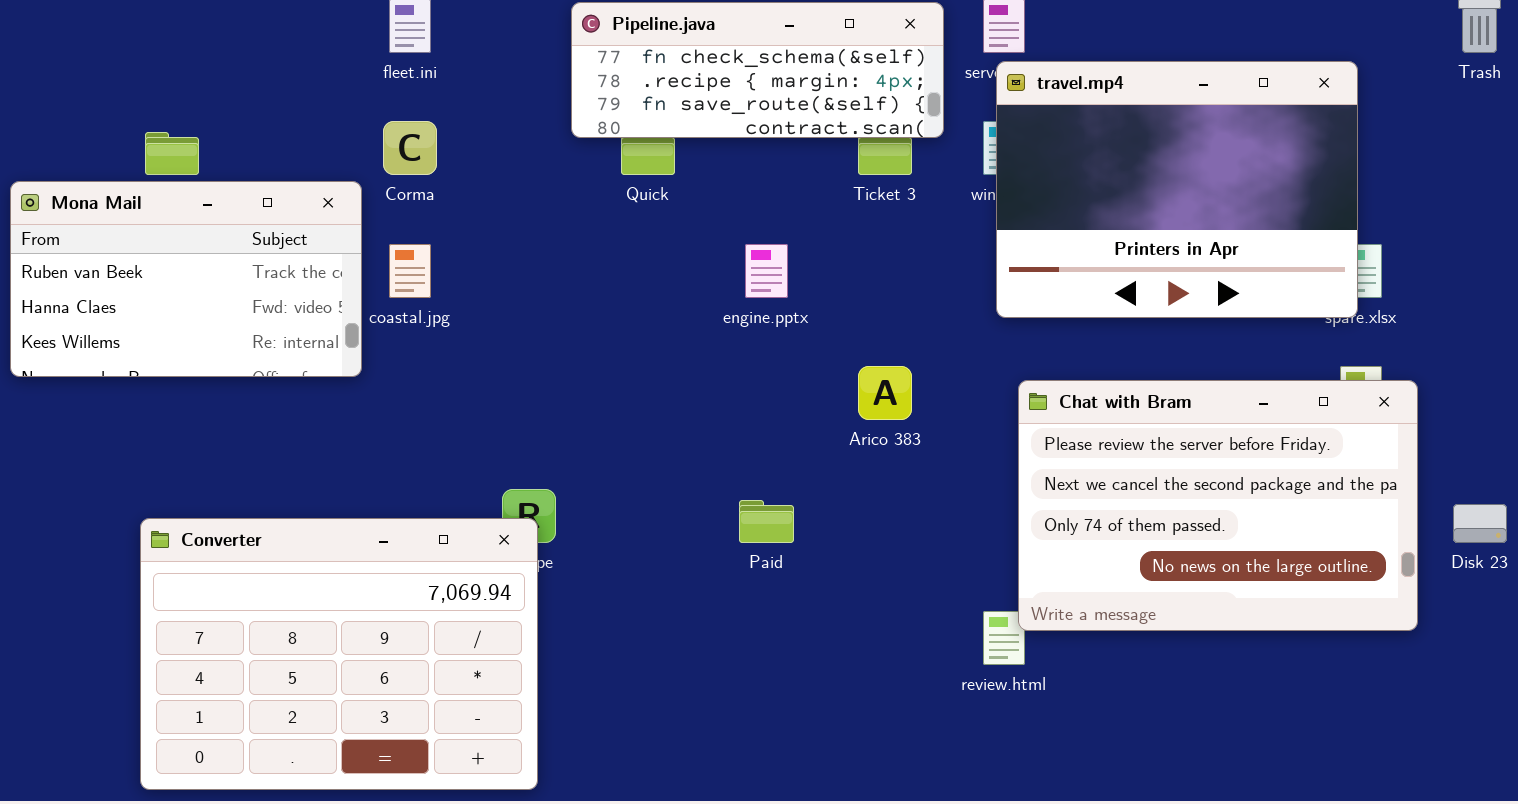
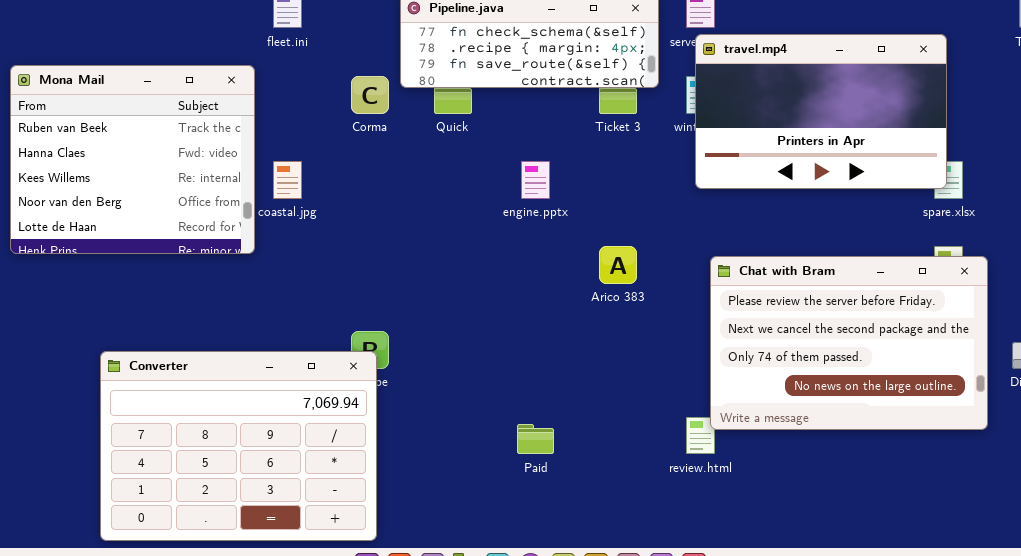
travel.mp4: [996,61,1358,318] -> [695,34,947,189], resized
Corma: [383,121,437,175] -> [351,76,389,114], moved
Mona Mail: [10,181,362,377] -> [10,65,255,254], resized
Paid: [739,500,794,543] -> [517,424,554,454], moved

